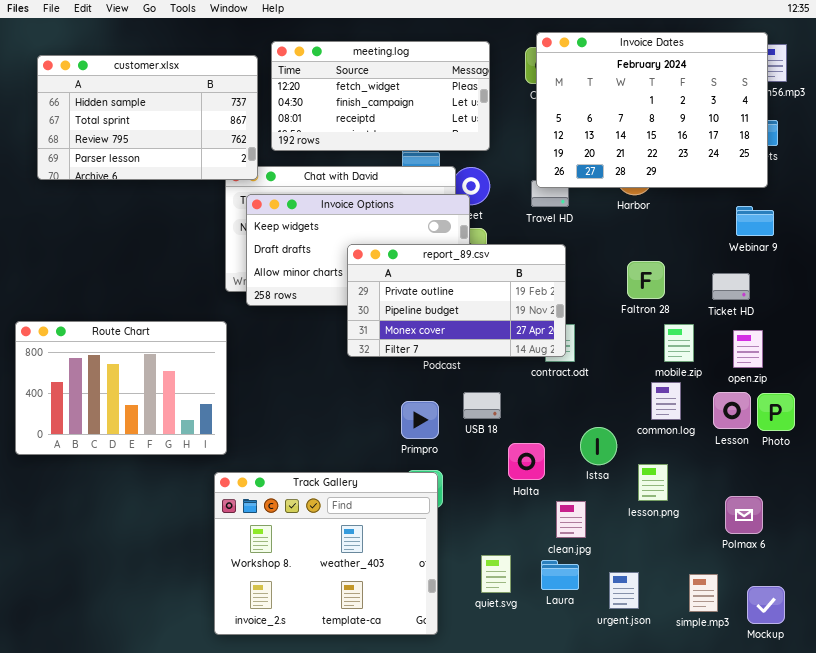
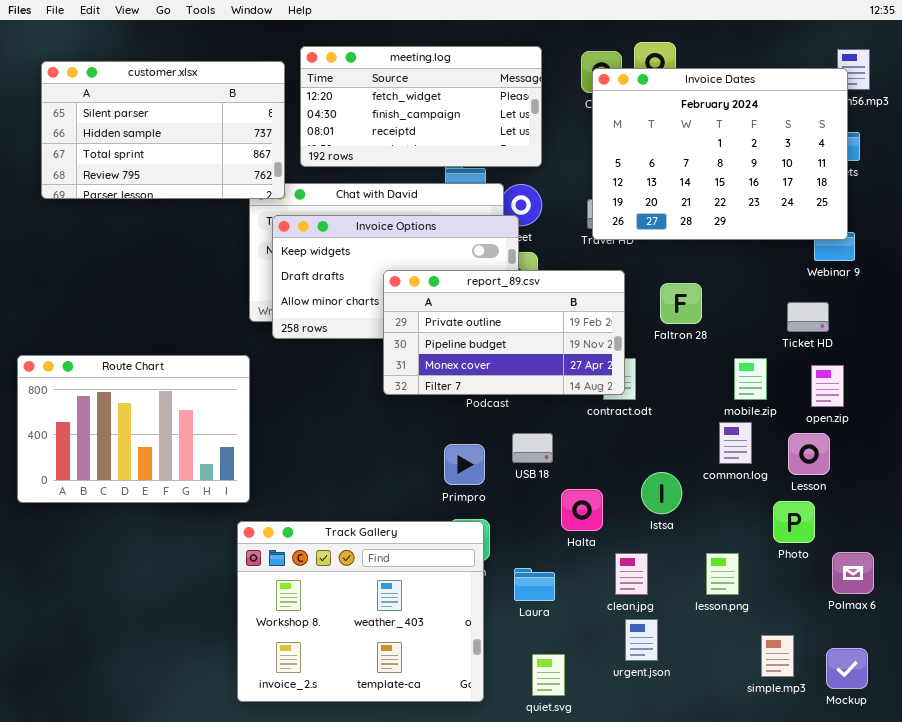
Invoice Dates: [536,32,768,188] -> [592,68,848,240], moved
customer.xlsx: [37,55,258,180] -> [41,61,285,199], scrolled up 1 row
Faltron 28: [627,261,665,299] -> [660,283,702,324], moved
Photo: [757,393,795,431] -> [773,501,815,543], moved
lesson.png: [638,464,668,501] -> [706,553,739,595], moved
Polmax 6: [725,496,763,534] -> [832,552,874,594], moved
quiet.svg: [481,555,511,593] -> [532,654,565,696], moved
Laura: [541,560,579,590] -> [514,568,555,601], moved
urgent.json: [609,572,639,609] -> [625,619,658,661], moved

